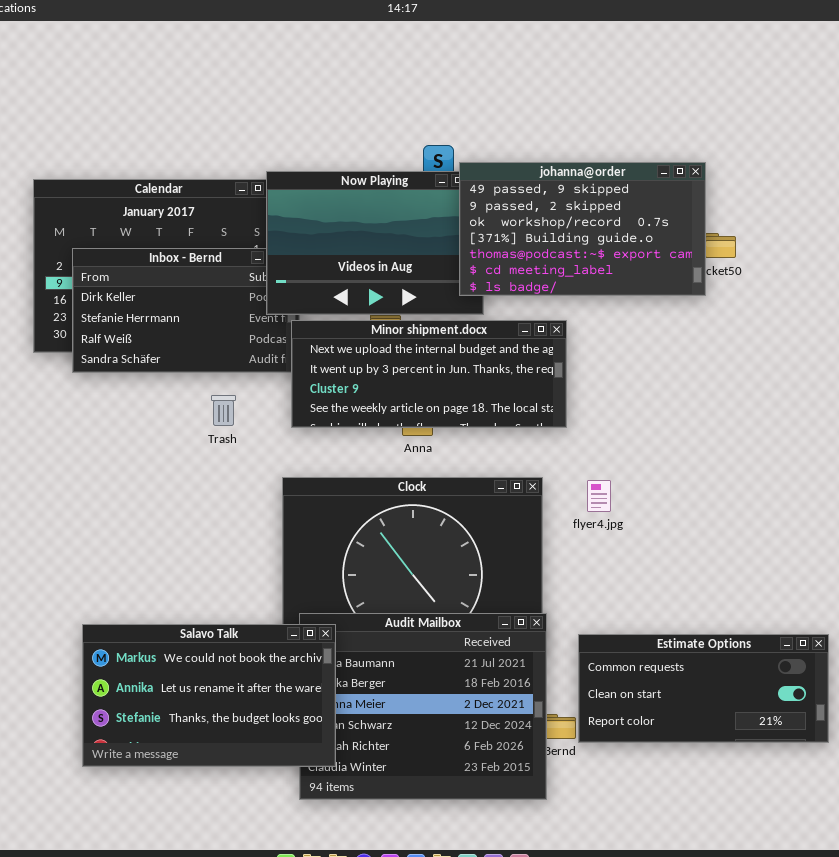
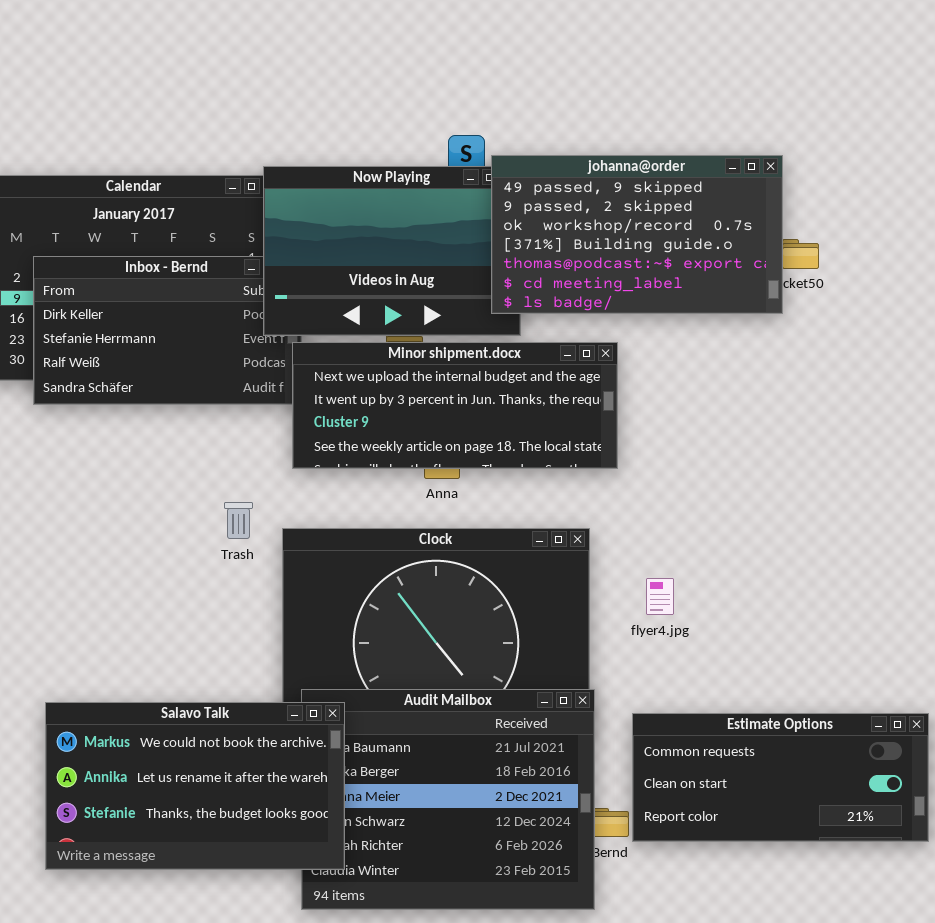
Trash: [211,395,236,426] -> [224,502,253,539], moved
flyer4.jpg: [587,480,611,512] -> [646,578,674,615], moved

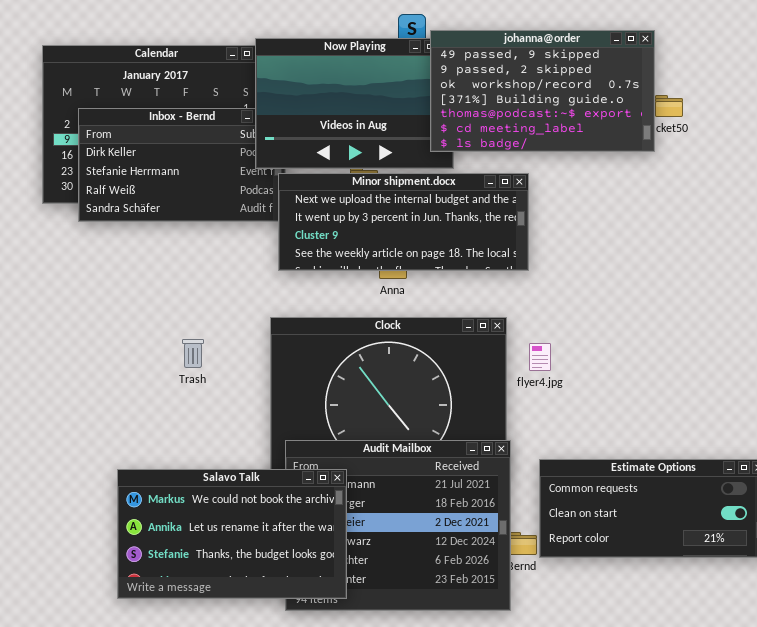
Trash: [224,502,253,539] -> [182,339,204,368], moved
flyer4.jpg: [646,578,674,615] -> [529,343,551,371], moved
Salavo Talk: [45,702,345,870] -> [117,469,347,599], moved

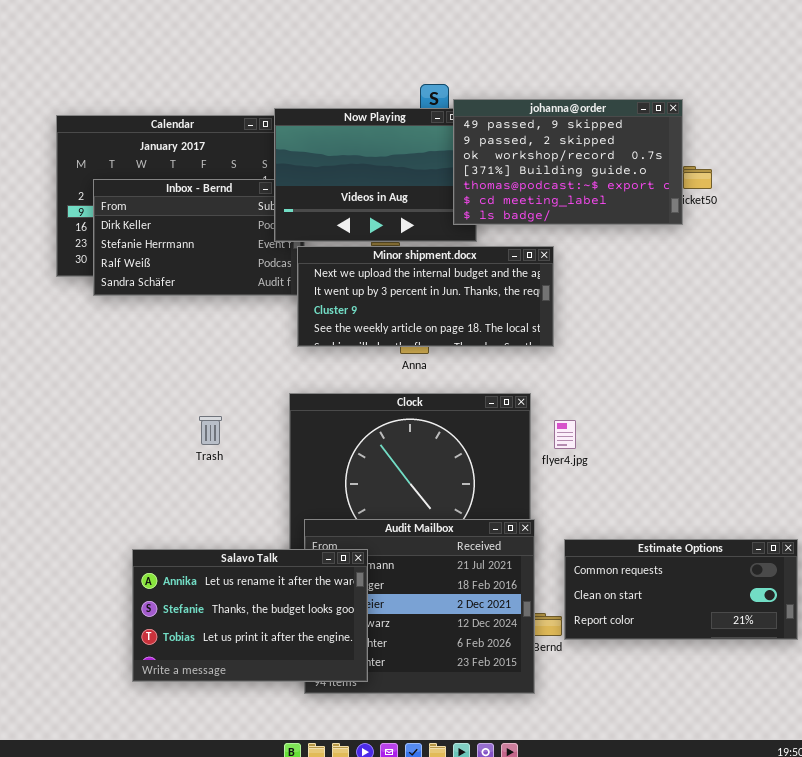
Salavo Talk: [117,469,347,599] -> [132,549,368,682], scrolled down 1 row

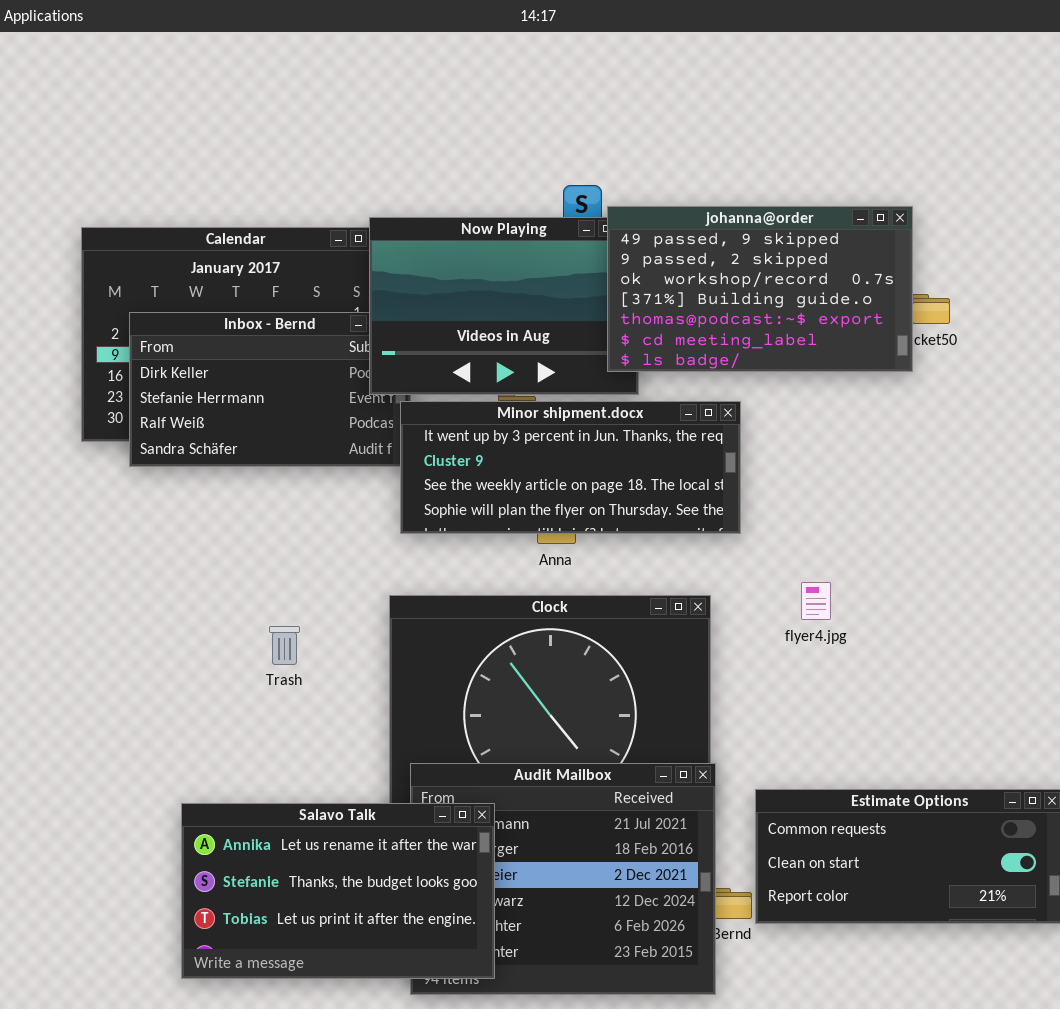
Minor shipment.docx: [297,246,554,347] -> [400,401,741,534], scrolled down 1 row
flyer4.jpg: [554,420,576,449] -> [801,582,831,620], moved

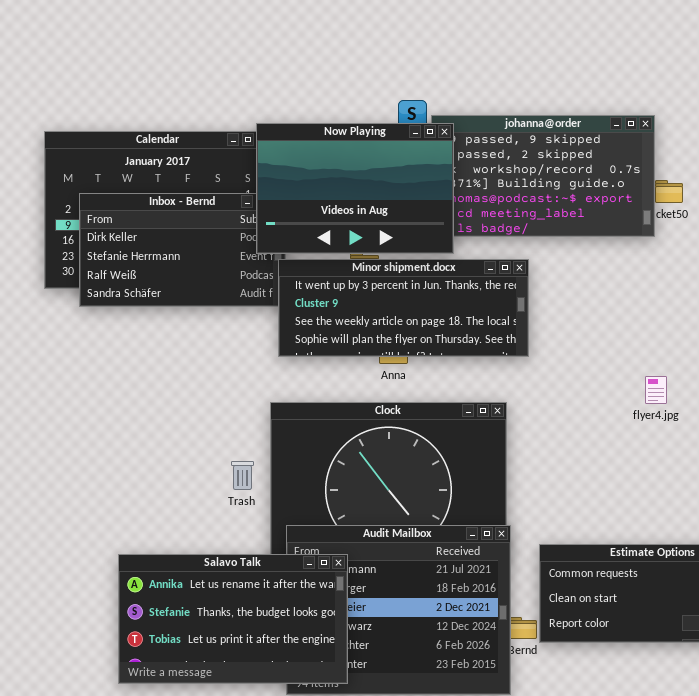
Now Playing: [369,217,639,395] -> [256,123,454,254], raised
flyer4.jpg: [801,582,831,620] -> [645,376,667,404], moved
Trash: [269,626,300,665] -> [231,461,254,490], moved

